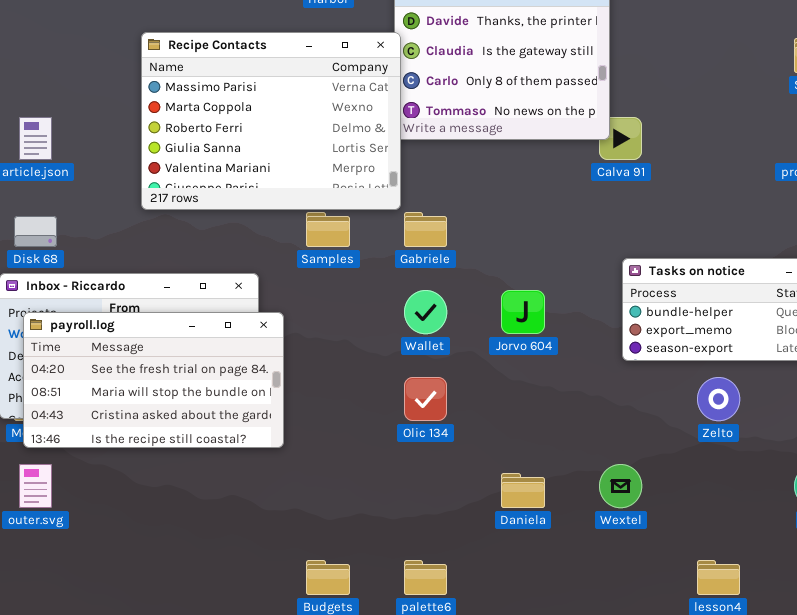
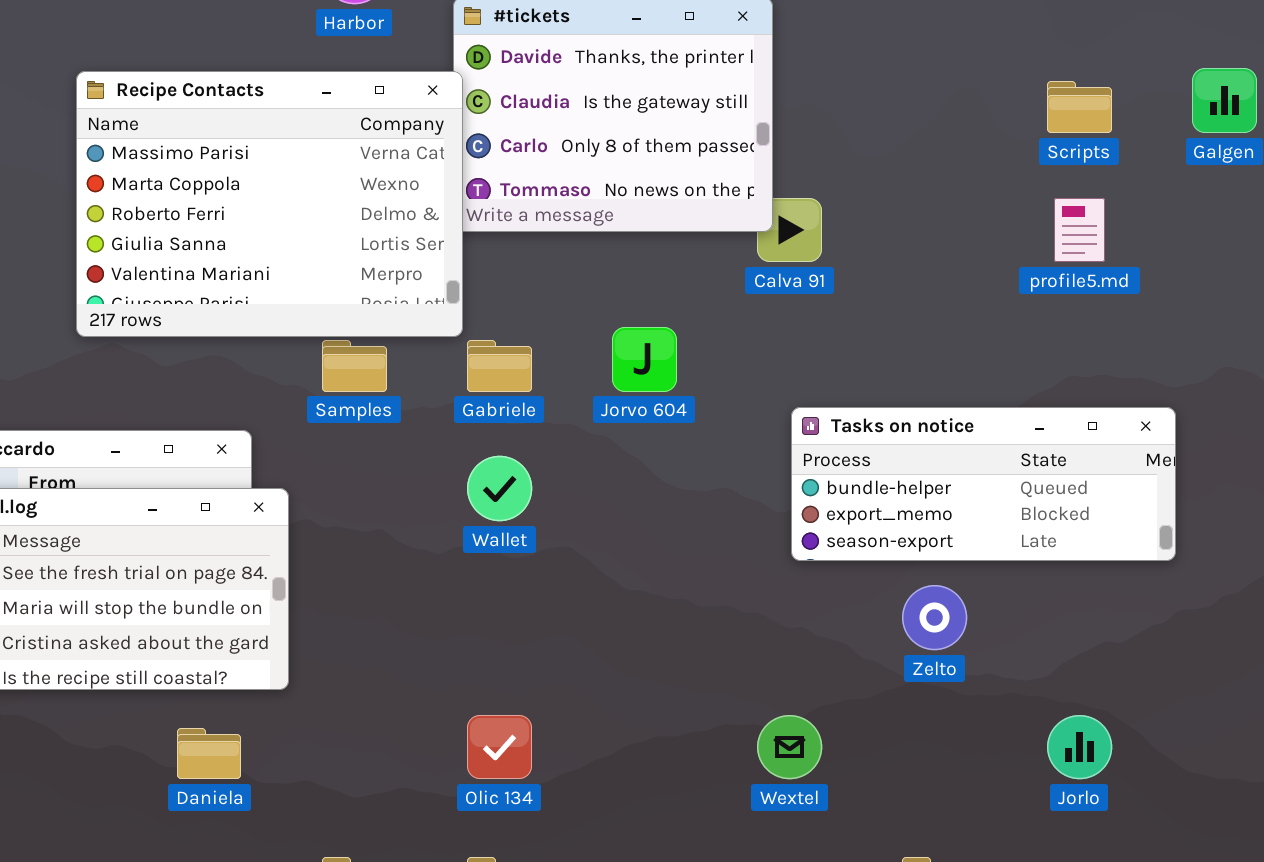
Jorvo 604: [501,290,545,334] -> [612,327,677,392], moved
Olic 134: [404,377,447,421] -> [467,715,532,779], moved
Daniela: [501,473,545,508] -> [177,728,241,779], moved

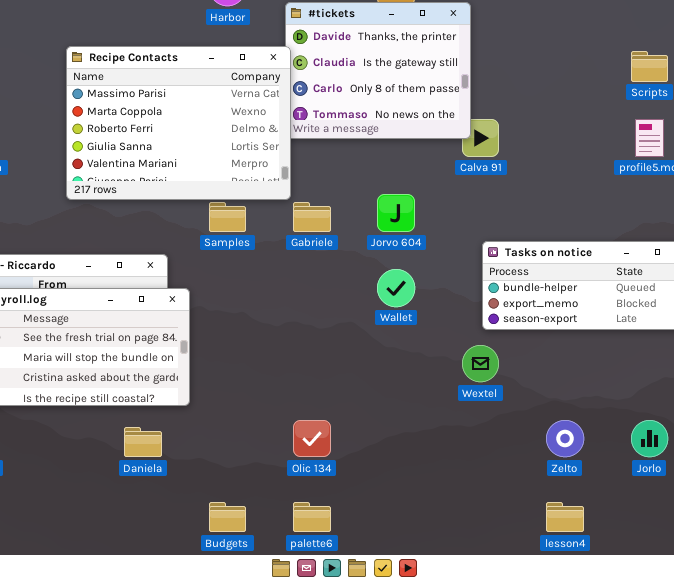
Wallet: [467,456,532,521] -> [377,269,415,307], moved
Zelto: [902,585,967,650] -> [546,420,584,457], moved
Wextel: [757,715,822,779] -> [462,345,499,382], moved

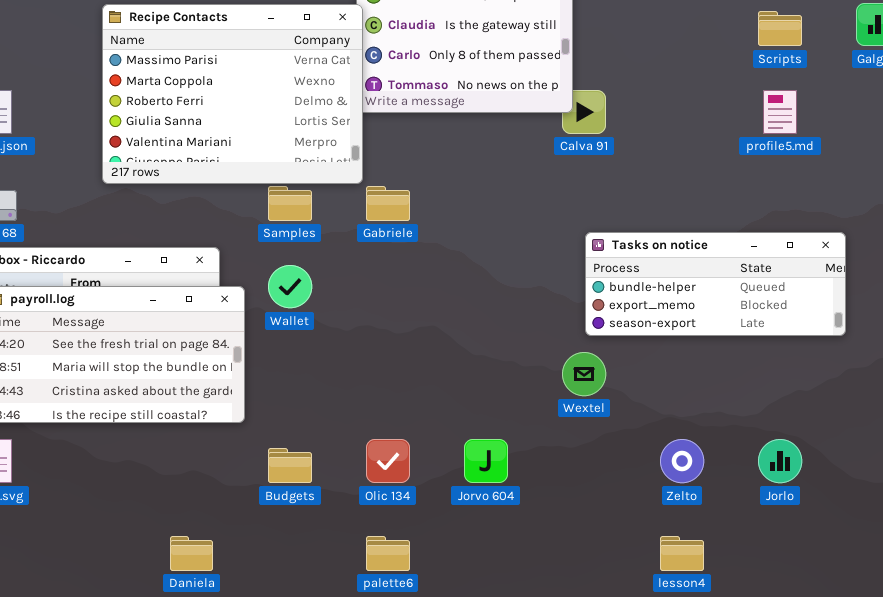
Jorvo 604: [377,194,415,232] -> [464,439,508,483], moved
Wallet: [377,269,415,307] -> [268,265,312,308], moved
Daniela: [124,427,162,457] -> [170,536,213,571], moved
Budgets: [209,502,246,532] -> [268,448,312,483], moved

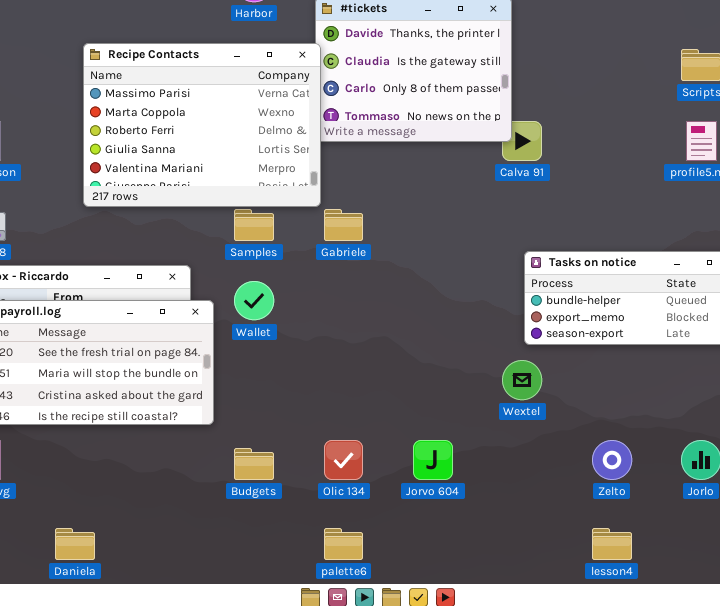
Daniela: [170,536,213,571] -> [55,528,95,560], moved

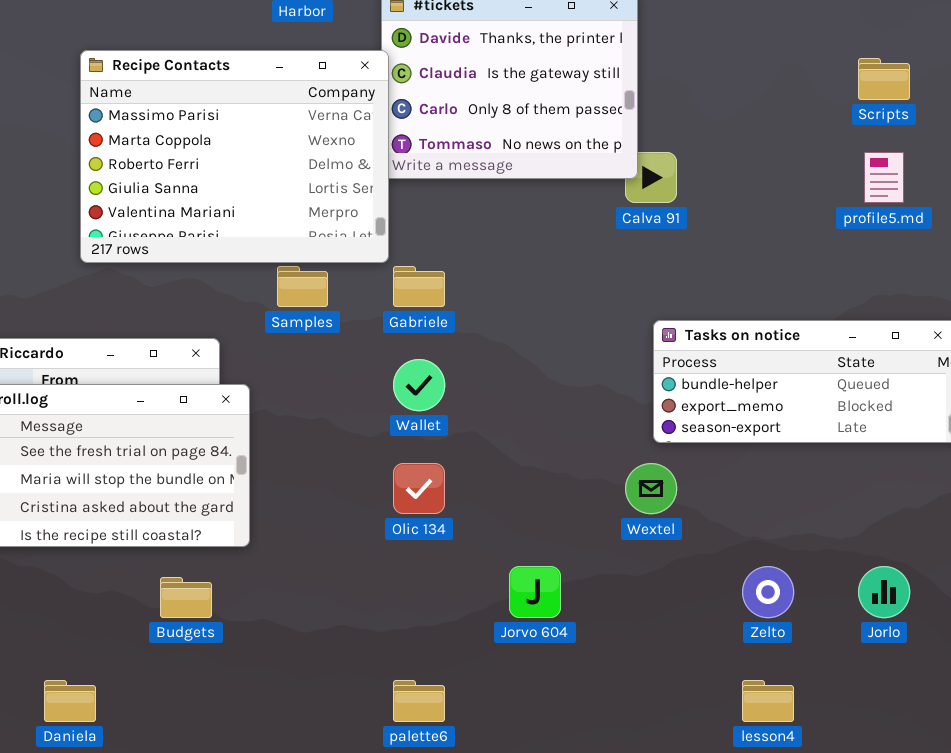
Wallet: [234,281,274,320] -> [393,359,445,411], moved
Olic 134: [324,440,363,480] -> [393,463,445,514], moved
Budgets: [234,448,274,480] -> [160,577,212,618], moved

